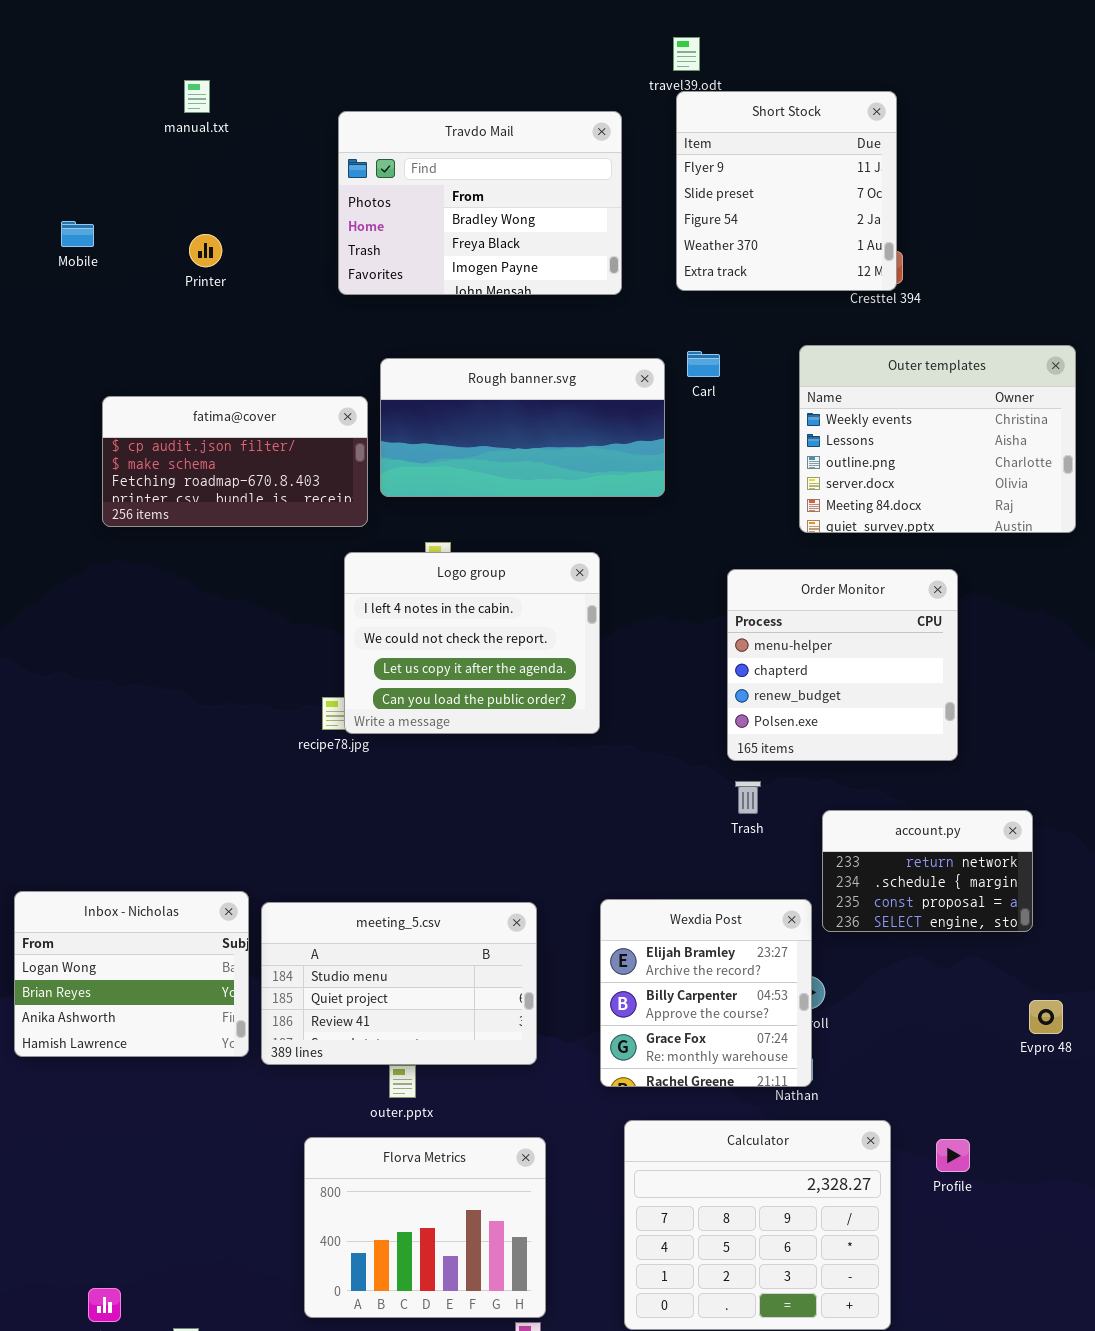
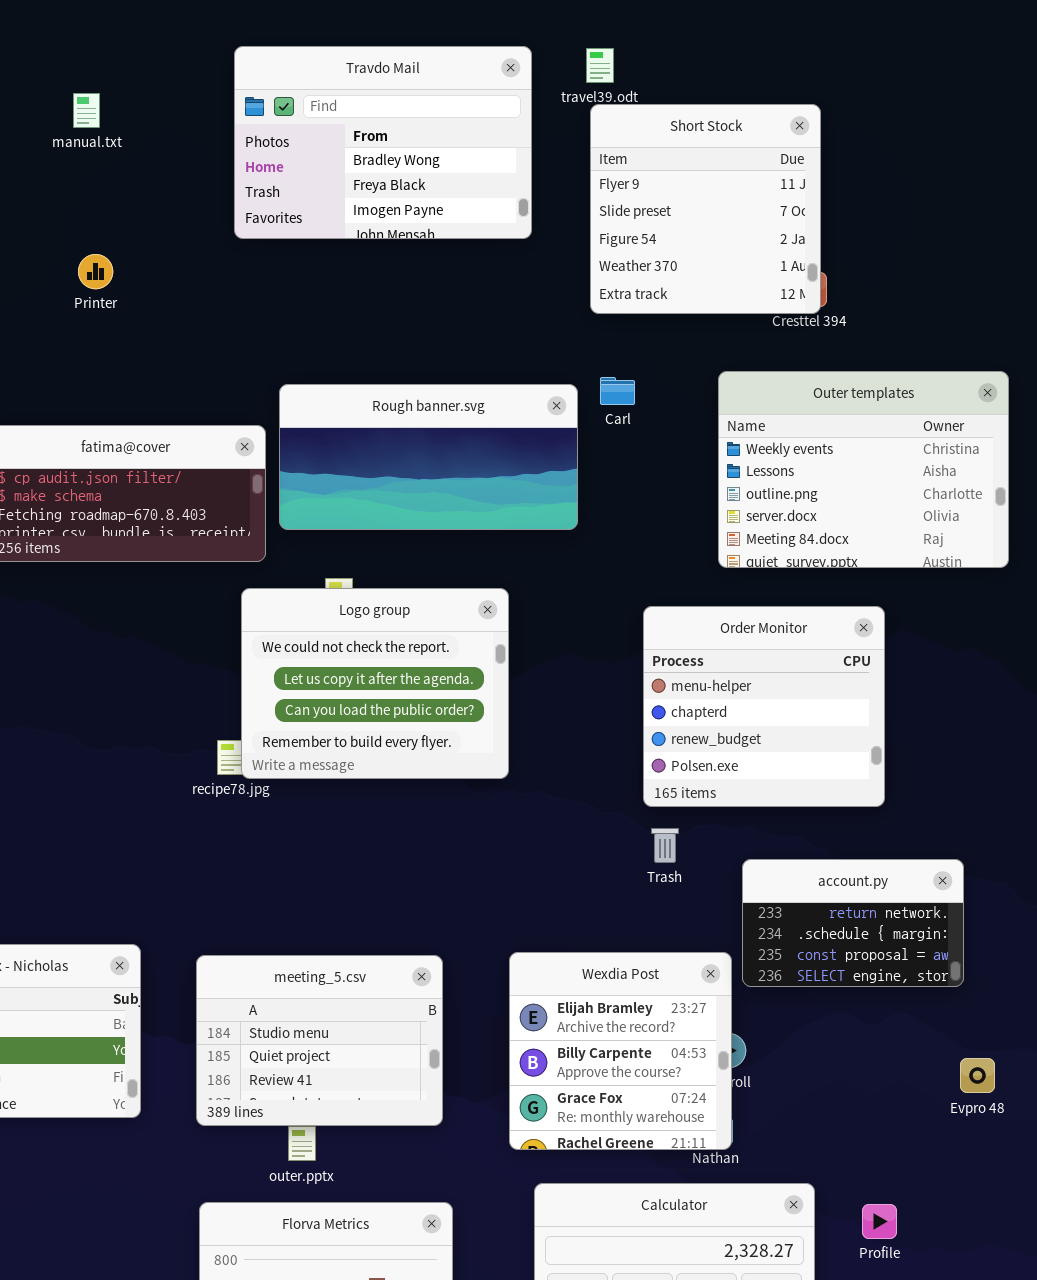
Travdo Mail: [338,111,622,295] -> [234,46,532,239], moved
Logo group: [344,552,600,734] -> [241,588,509,779], scrolled down 1 row
meeting_5.csv: [261,902,537,1065] -> [196,955,443,1126], resized

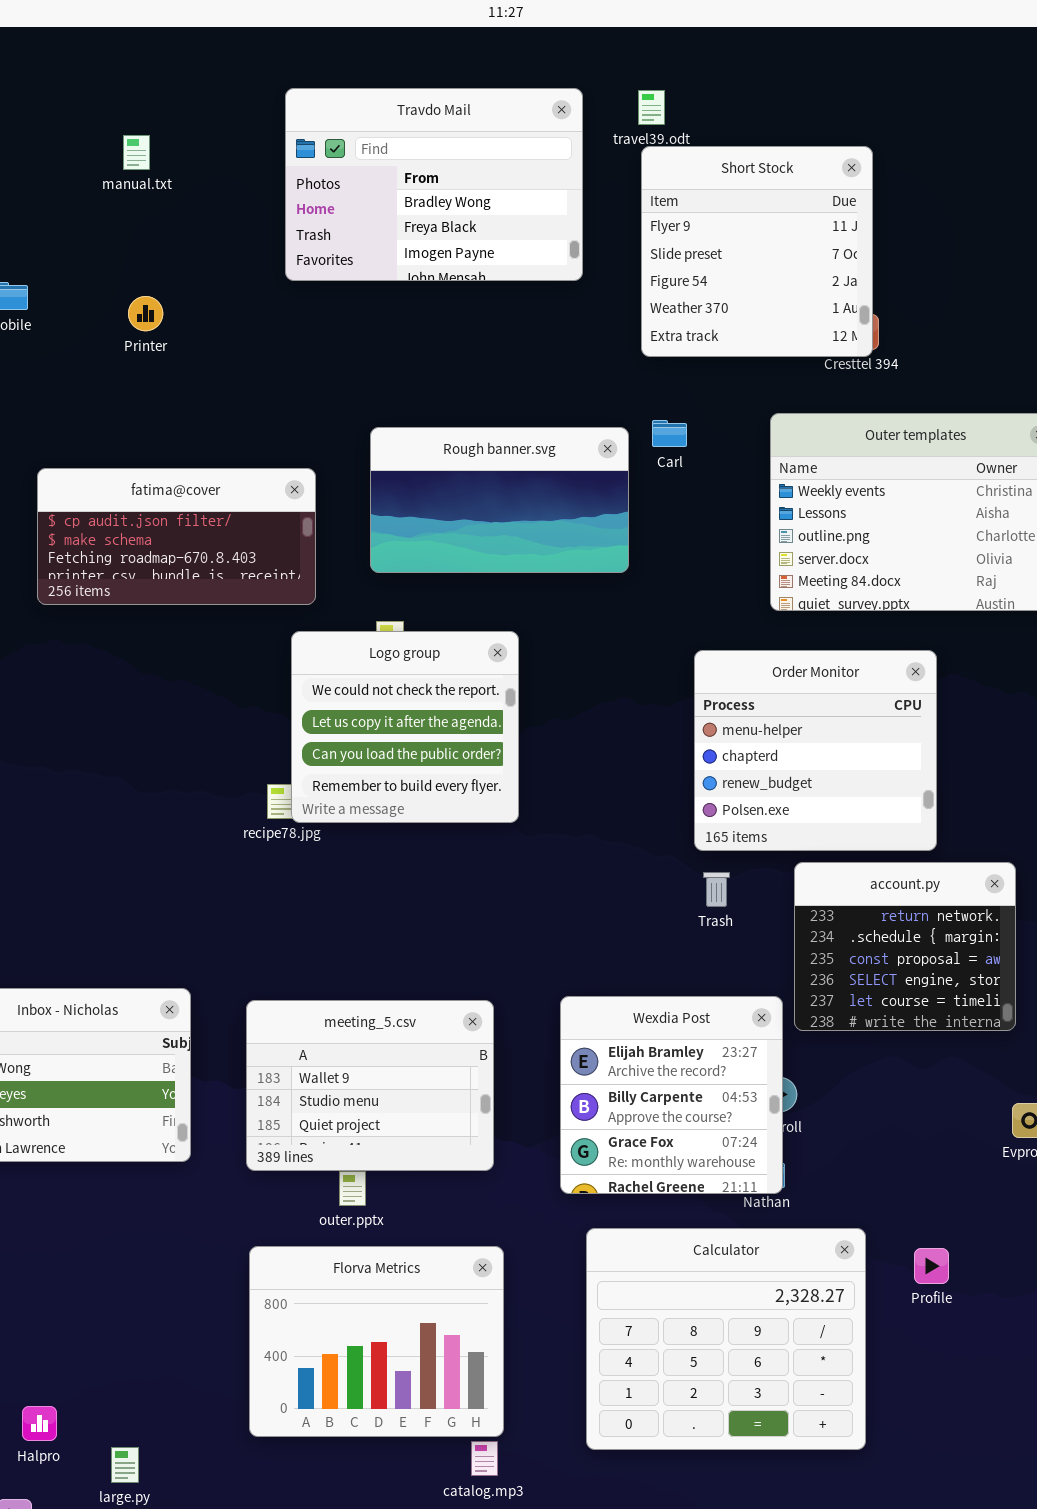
Rough banner.svg: [279,384,578,530] -> [370,427,629,573], resized
Logo group: [241,588,509,779] -> [291,631,519,823], resized
account.py: [742,859,964,987] -> [794,862,1016,1031], resized
meeting_5.csv: [196,955,443,1126] -> [246,1000,494,1171], scrolled up 1 row

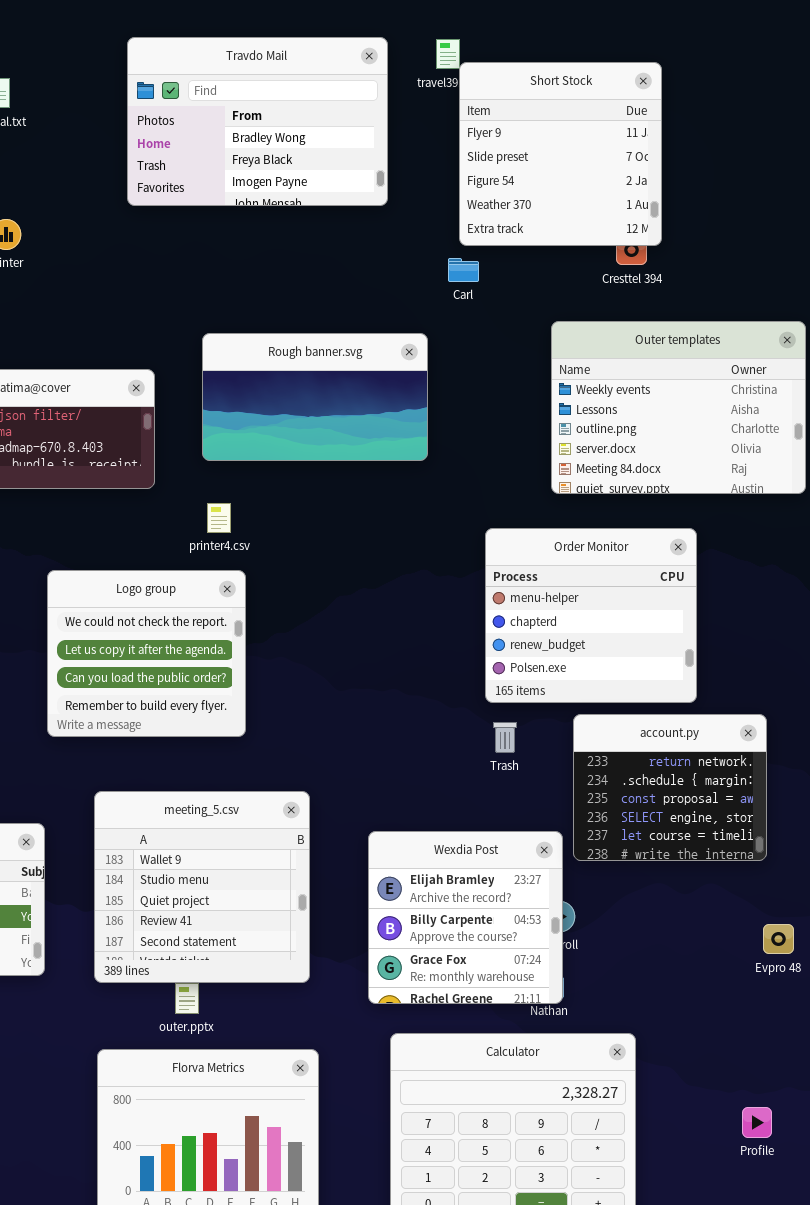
Short Stock: [641,146,873,357] -> [459,62,662,246], moved
Carl: [652,420,687,447] -> [448,258,479,282], moved
Logo group: [291,631,519,823] -> [47,570,246,737], moved
meeting_5.csv: [246,1000,494,1171] -> [94,791,310,983], resized
Profile: [914,1248,949,1284] -> [742,1107,772,1138], moved

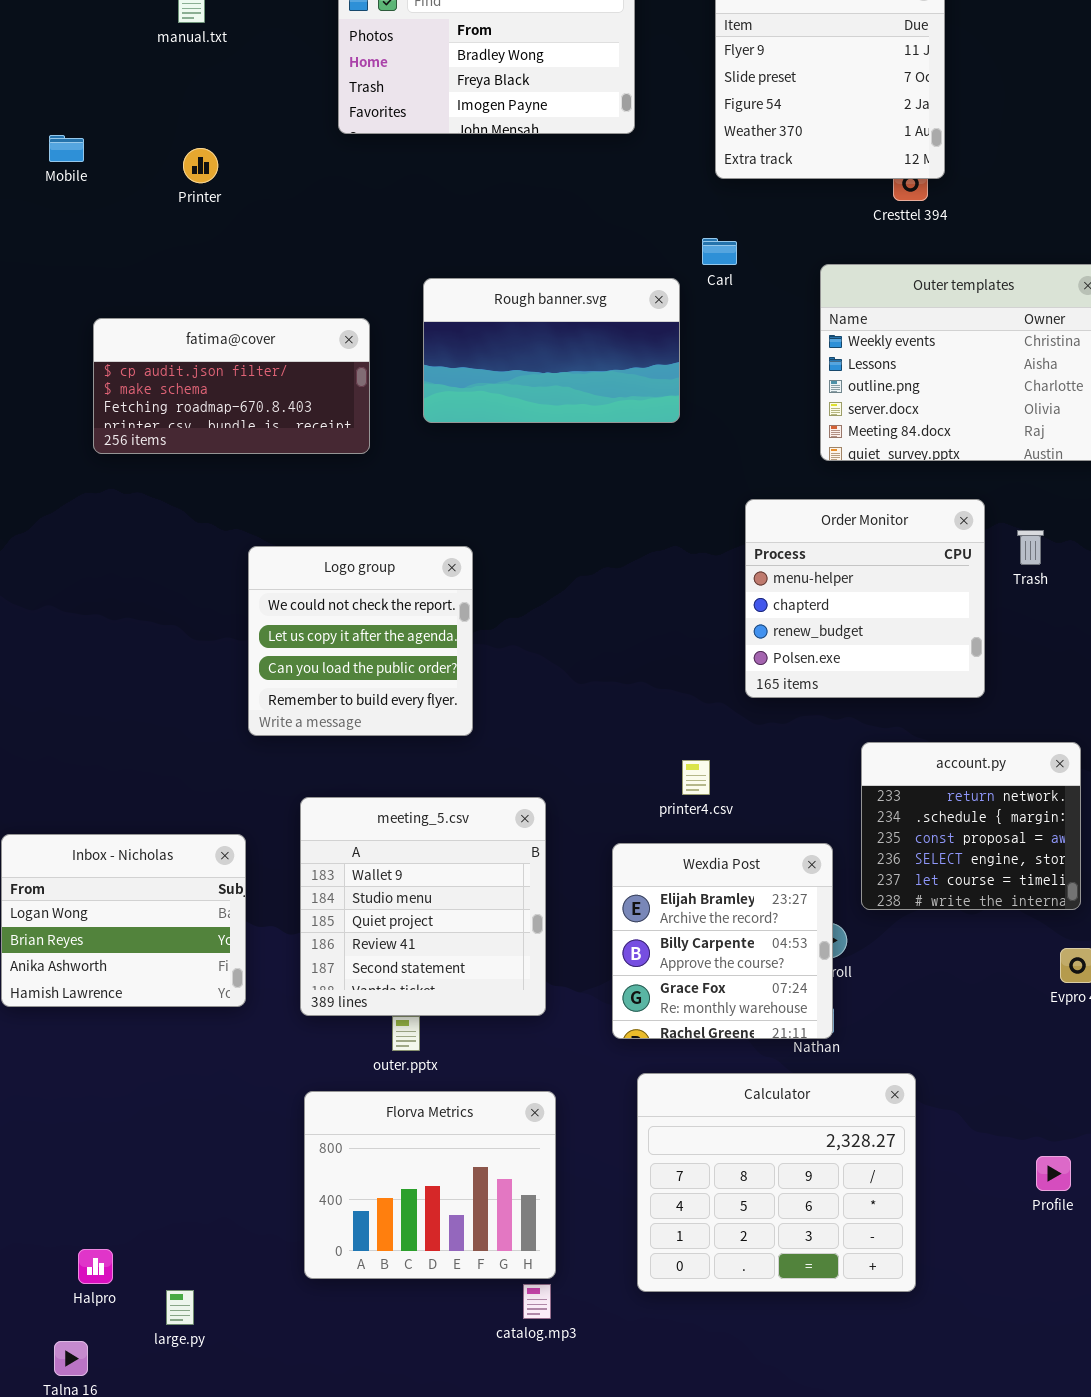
Carl: [448,258,479,282] -> [702,238,737,265], moved
printer4.csv: [207,503,231,533] -> [682,760,710,795], moved
account.py: [573,714,767,861] -> [861,742,1081,910], moved
Trash: [493,722,517,753] -> [1017,530,1044,565], moved

